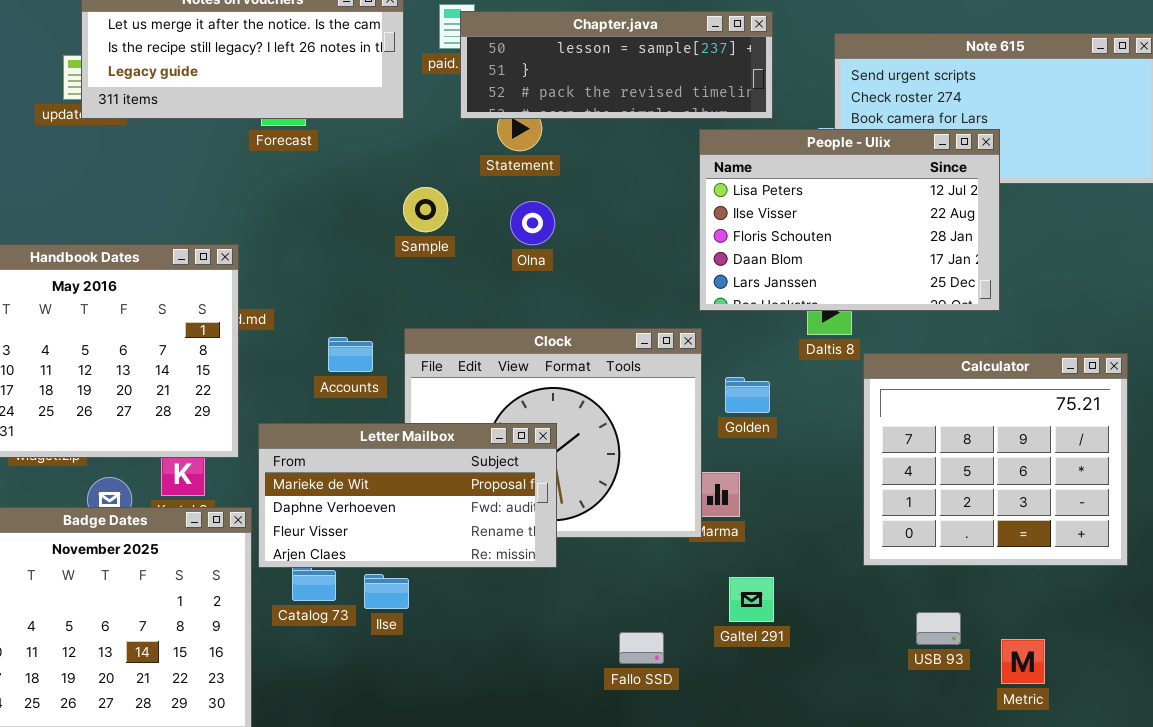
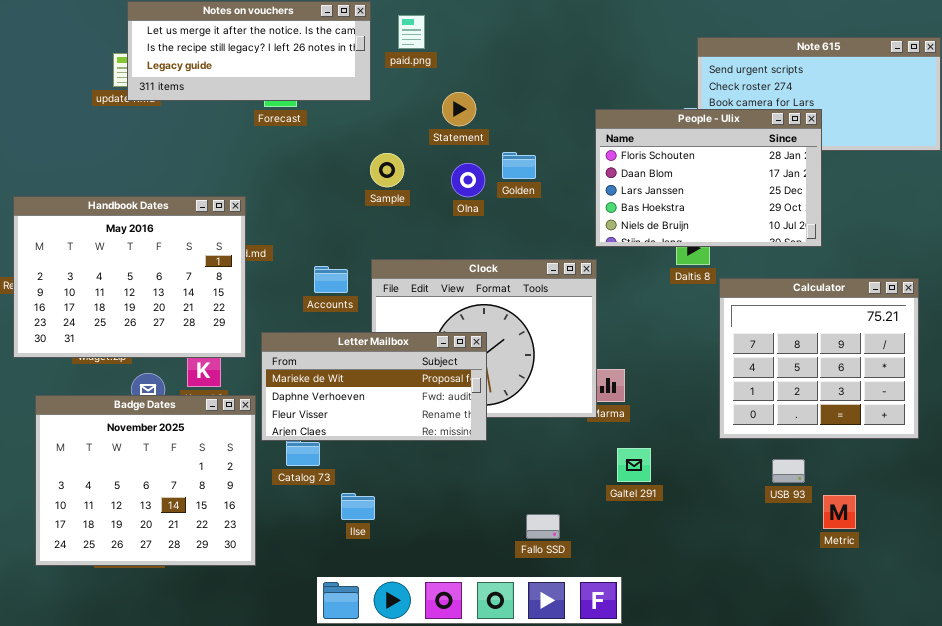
Chapter.java: [460,11,773,119] -> none, closed
People - Ulix: [699,129,1000,311] -> [595,109,822,247], scrolled down 2 rows
Golden: [725,377,770,413] -> [502,152,536,179], moved
Ilse: [364,574,409,609] -> [341,493,375,520], moved
USB 93: [916,612,961,645] -> [772,459,805,483], moved
Fallo SSD: [619,632,664,664] -> [526,514,560,539], moved

